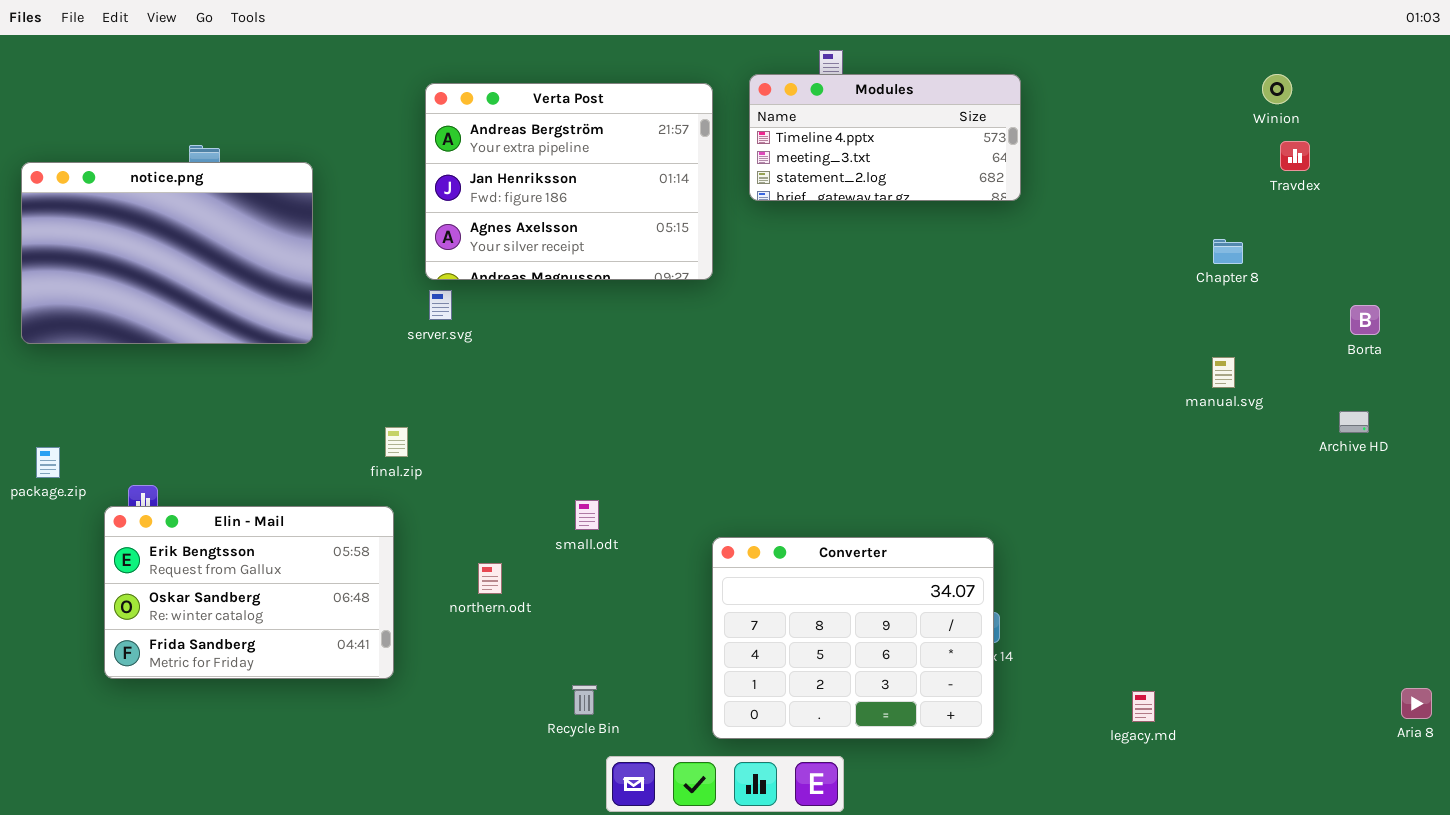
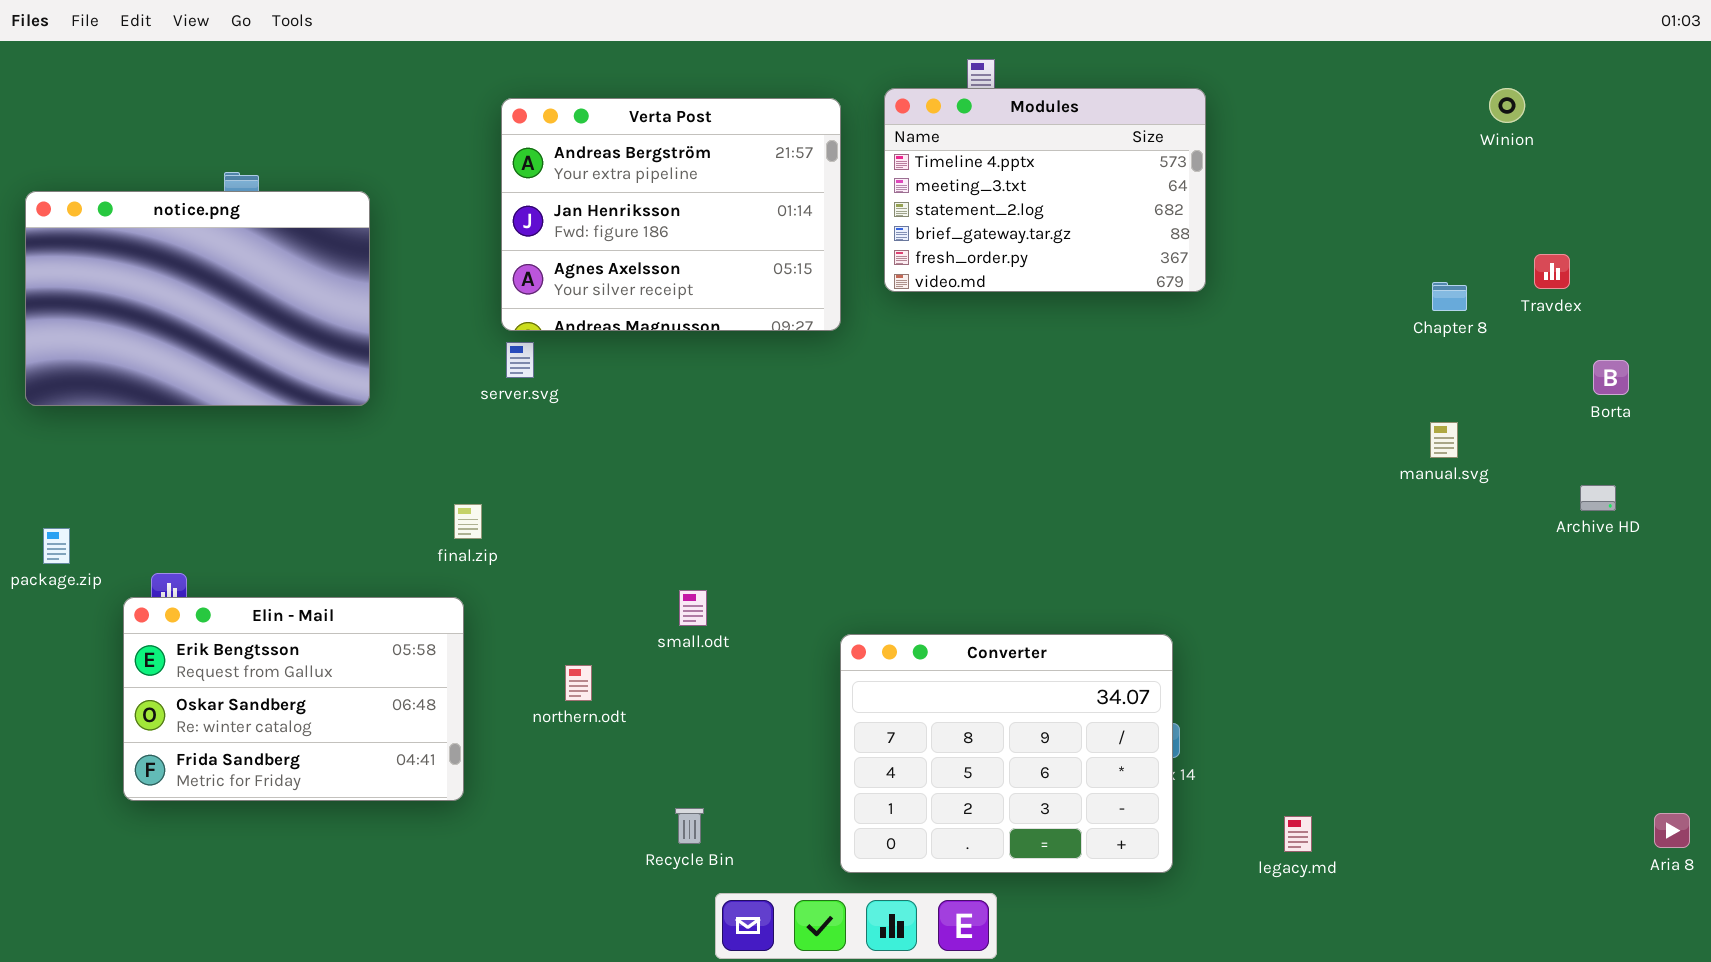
Modules: [749,74,1021,201] -> [884,88,1206,292], resized
Travdex: [1280,141,1310,171] -> [1534,254,1570,289], moved
legacy.md: [1132,691,1155,722] -> [1284,816,1312,852], moved

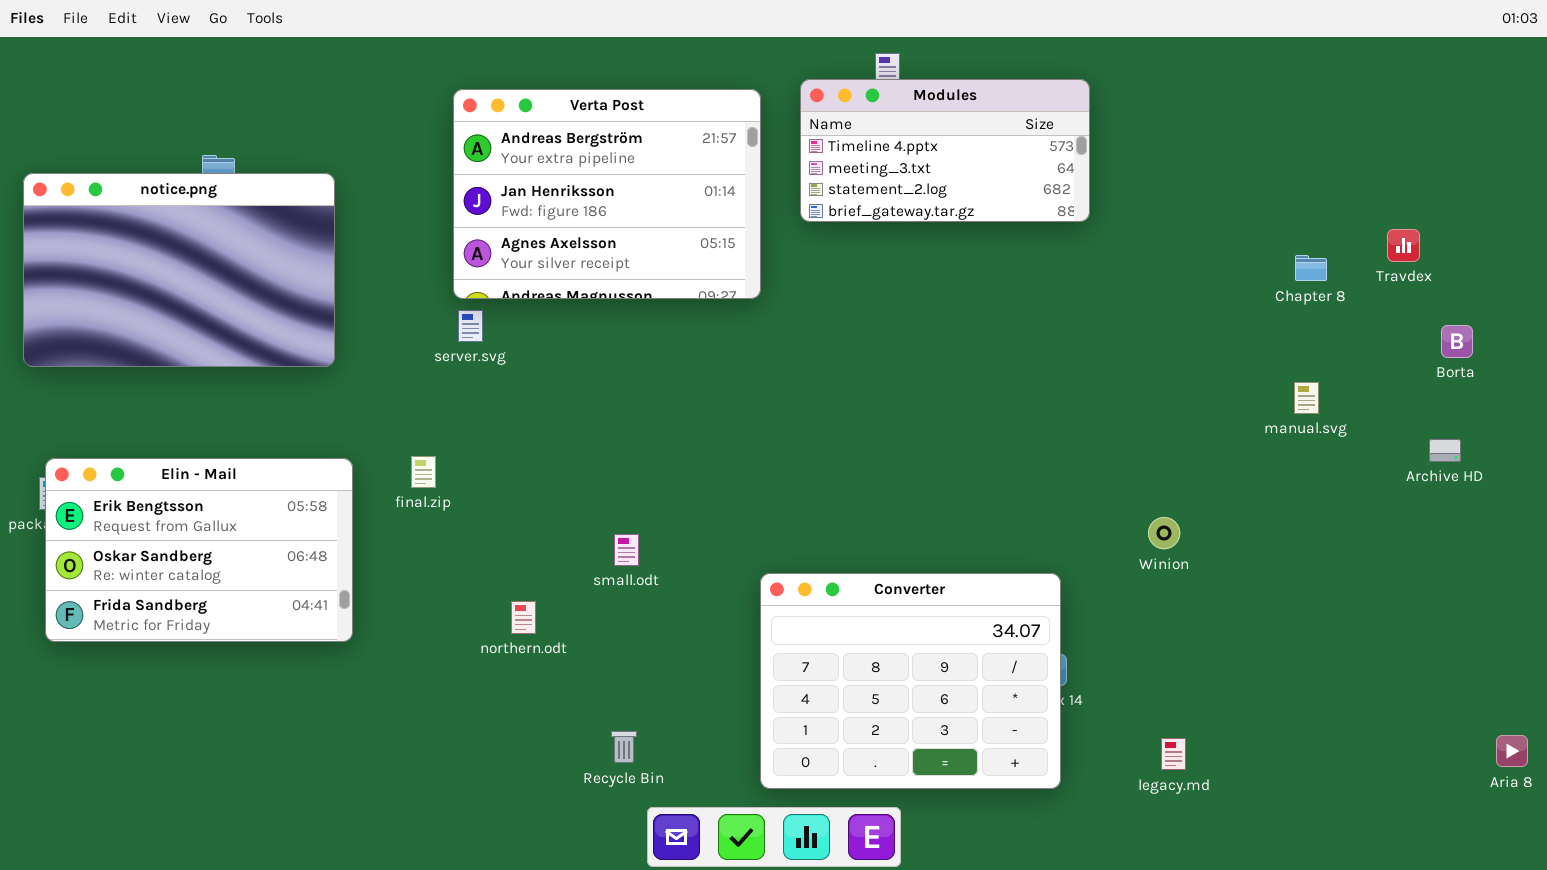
Modules: [884,88,1206,292] -> [800,79,1090,222], resized
Winion: [1489,88,1525,123] -> [1148,517,1180,549], moved
Elin - Mail: [123,597,464,801] -> [45,458,353,642], moved

